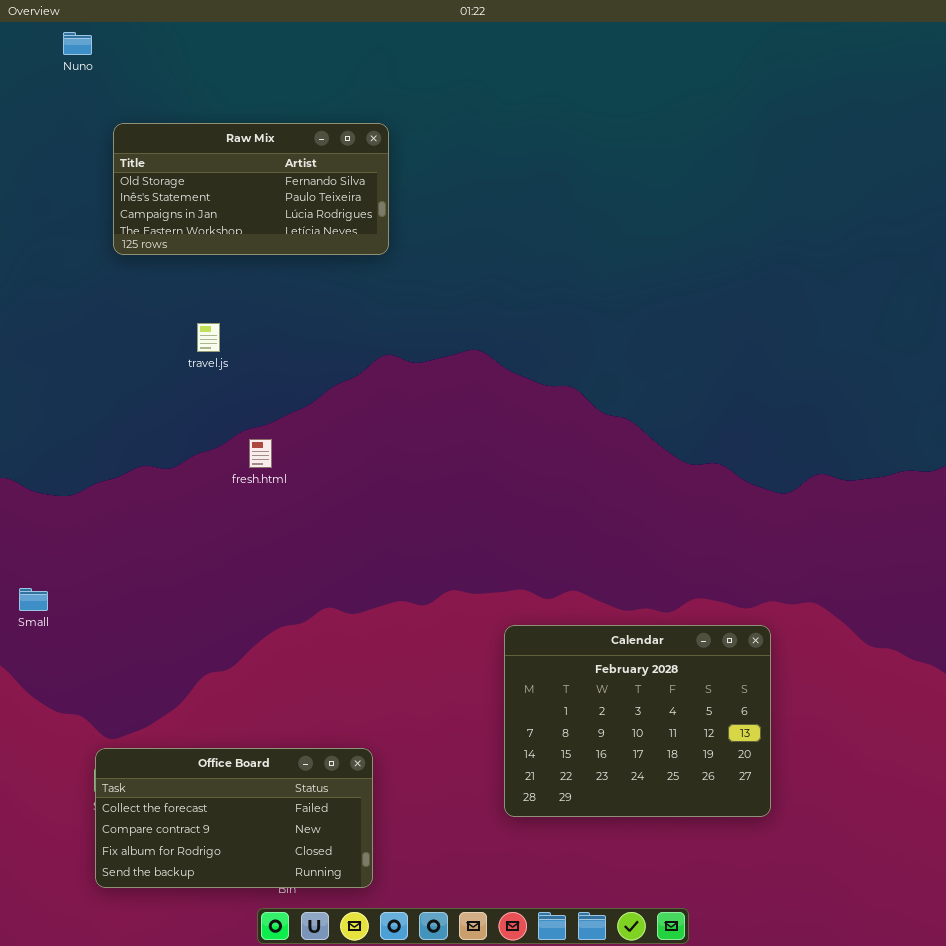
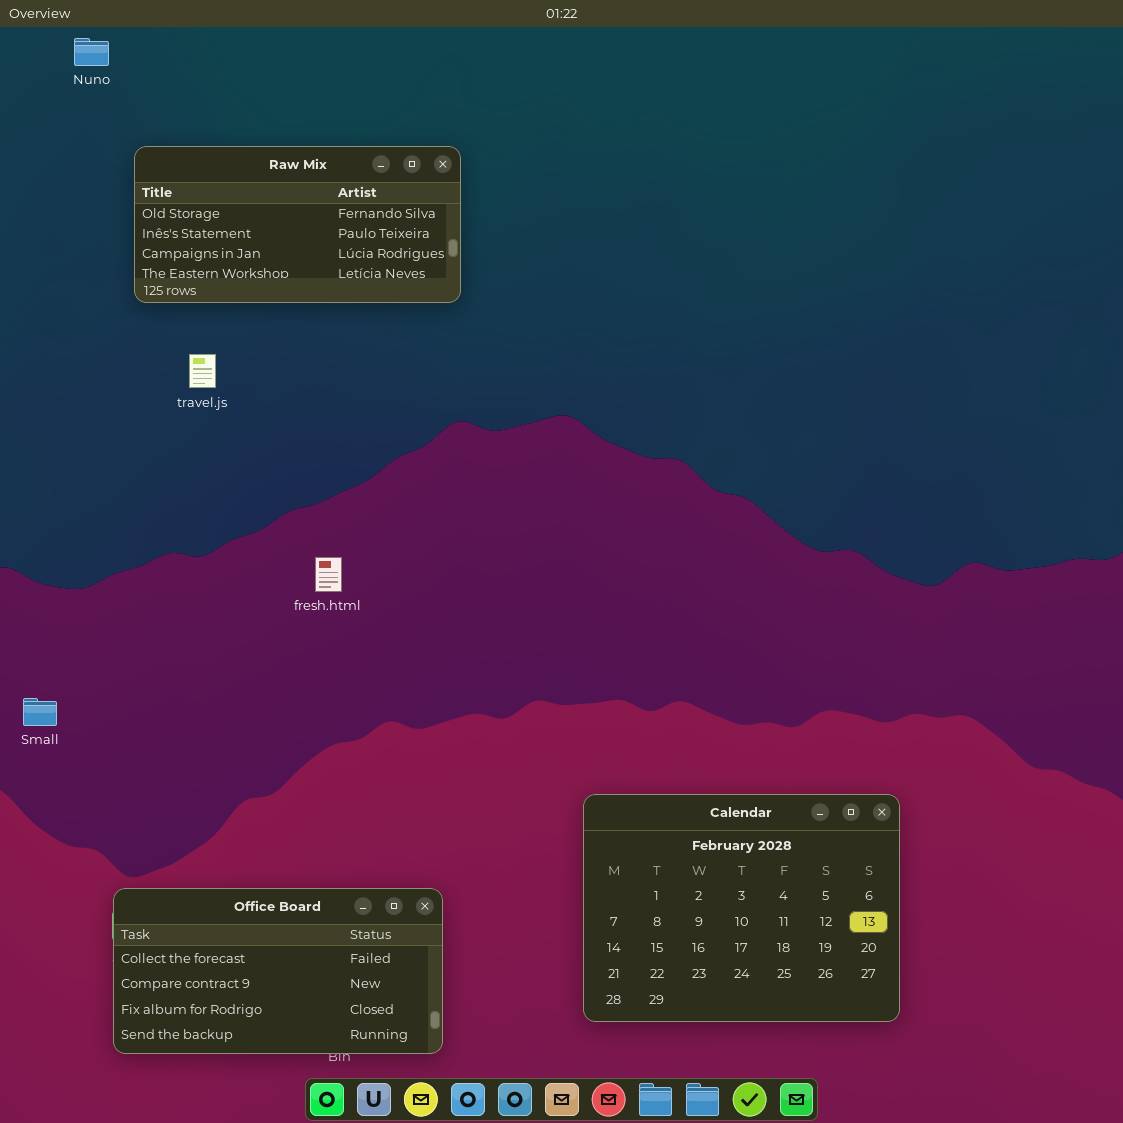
travel.js: [197,323,220,352] -> [189,354,216,388], moved
fresh.html: [249,439,272,468] -> [315,557,342,592], moved
Calendar: [504,625,771,817] -> [583,794,900,1022], moved

